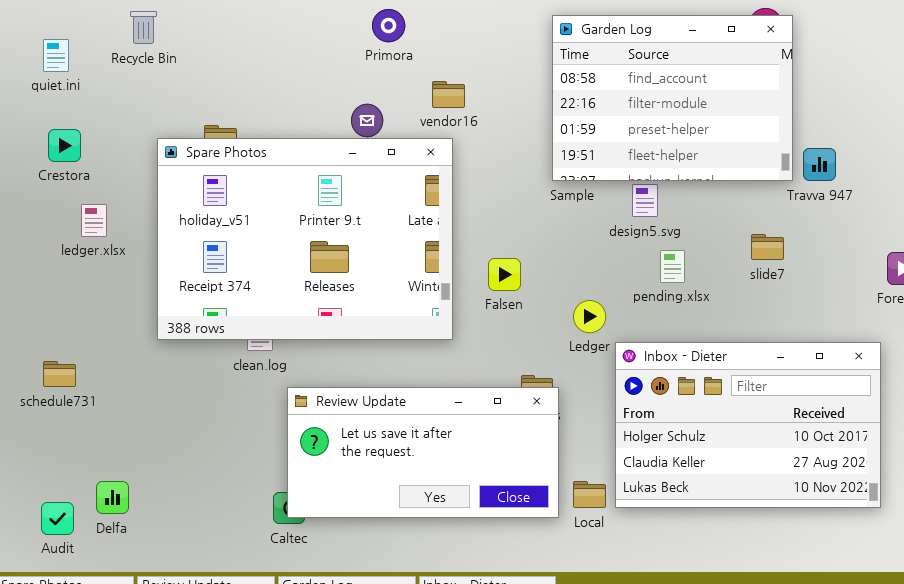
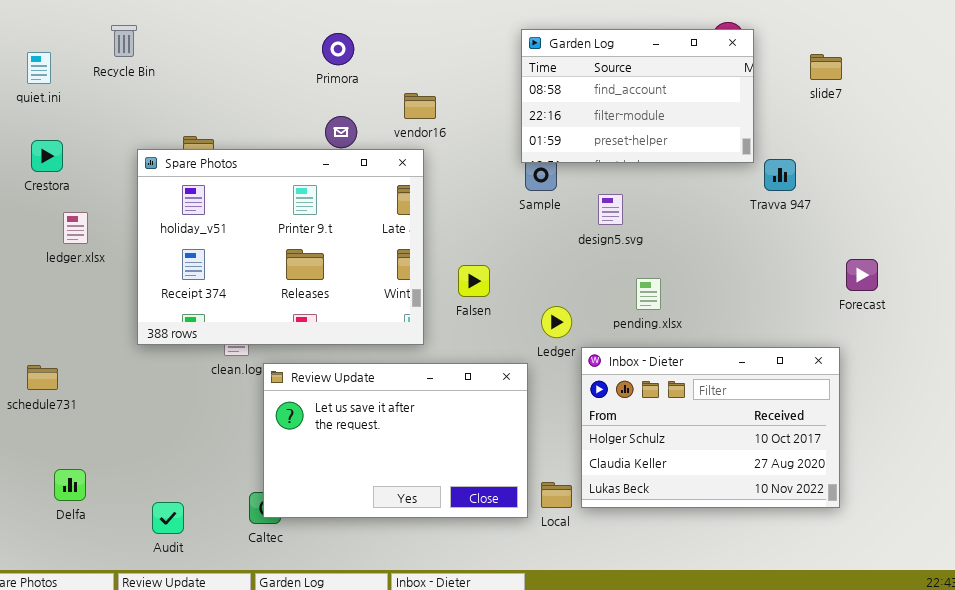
Primora: [372,9,405,42] -> [322,33,354,65], moved
Garden Log: [552,15,793,181] -> [521,29,754,163], resized
slide7: [751,234,784,260] -> [810,54,842,80], moved
pending.xlsx: [660,250,685,283] -> [636,278,661,310], moved
Review Update: [287,387,559,518] -> [263,363,528,518], resized
Delfa: [96,481,129,514] -> [54,469,86,501], moved
Audit: [41,502,74,535] -> [152,502,184,534], moved

